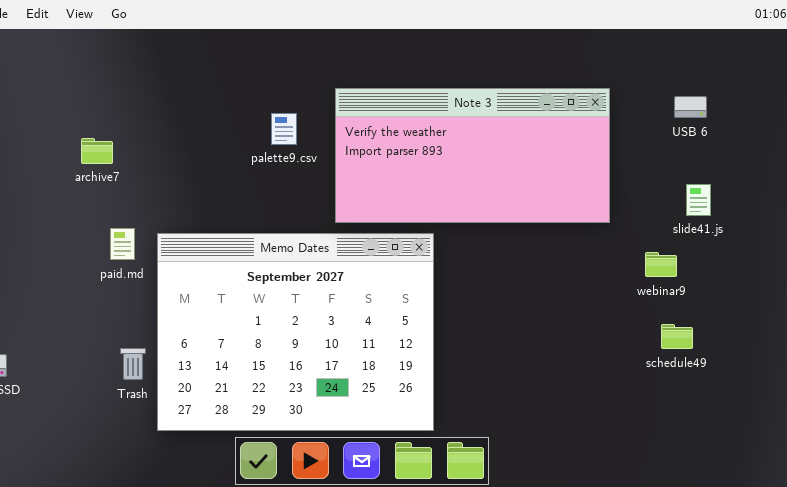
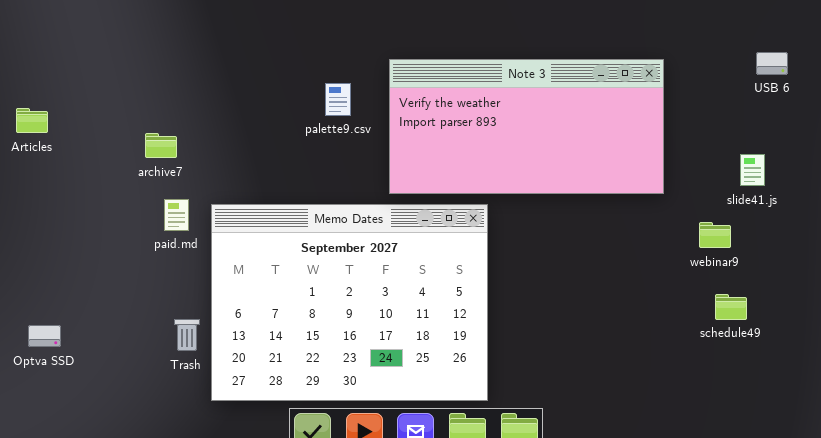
USB 6: [674,96,707,118] -> [756,52,788,75], moved
archive7: [81,138,113,164] -> [145,133,177,158], moved

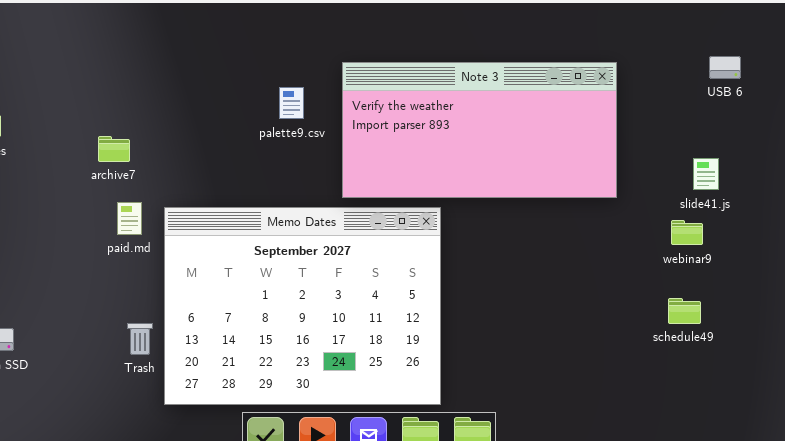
webinar9: [699,222,731,248] -> [671,220,703,245], moved

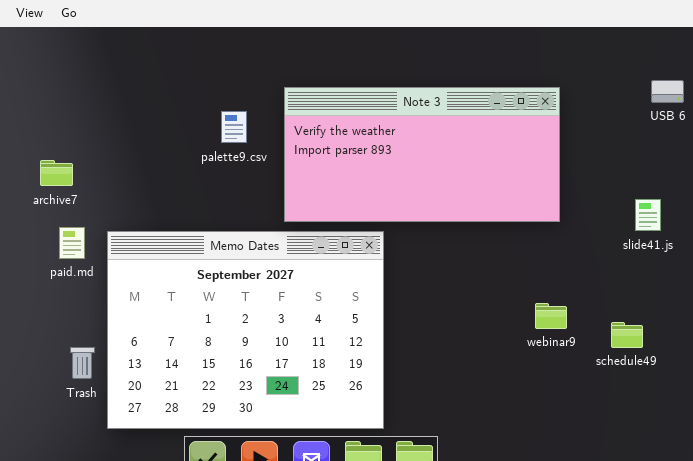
slide41.js: [693,158,719,190] -> [635,199,661,231], moved
webinar9: [671,220,703,245] -> [535,303,567,329], moved

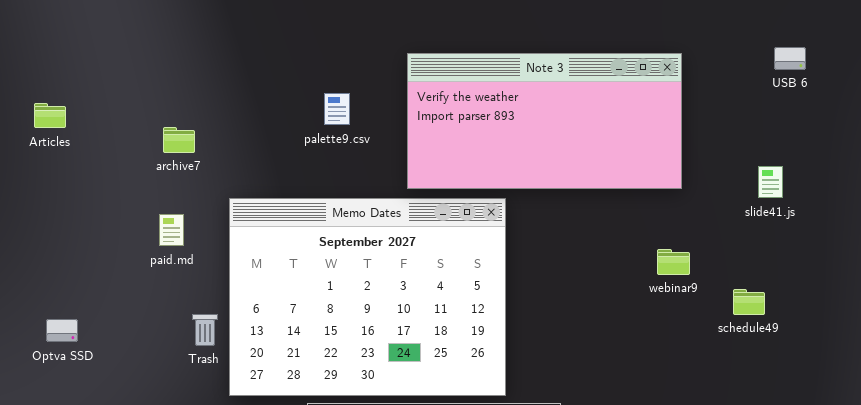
palette9.csv: [221,111,247,143] -> [324,93,350,125], moved
paid.md: [59,227,85,259] -> [159,214,184,246], moved
webinar9: [535,303,567,329] -> [657,249,690,275], moved

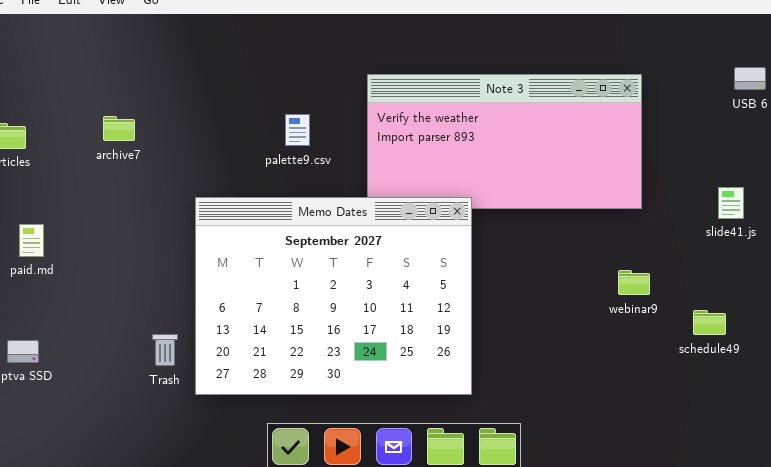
archive7: [163,127,195,153] -> [103,116,135,141], moved
Memo Dates: [229,198,506,396] -> [195,197,472,395], moved
paid.md: [159,214,184,246] -> [19,224,44,257], moved

